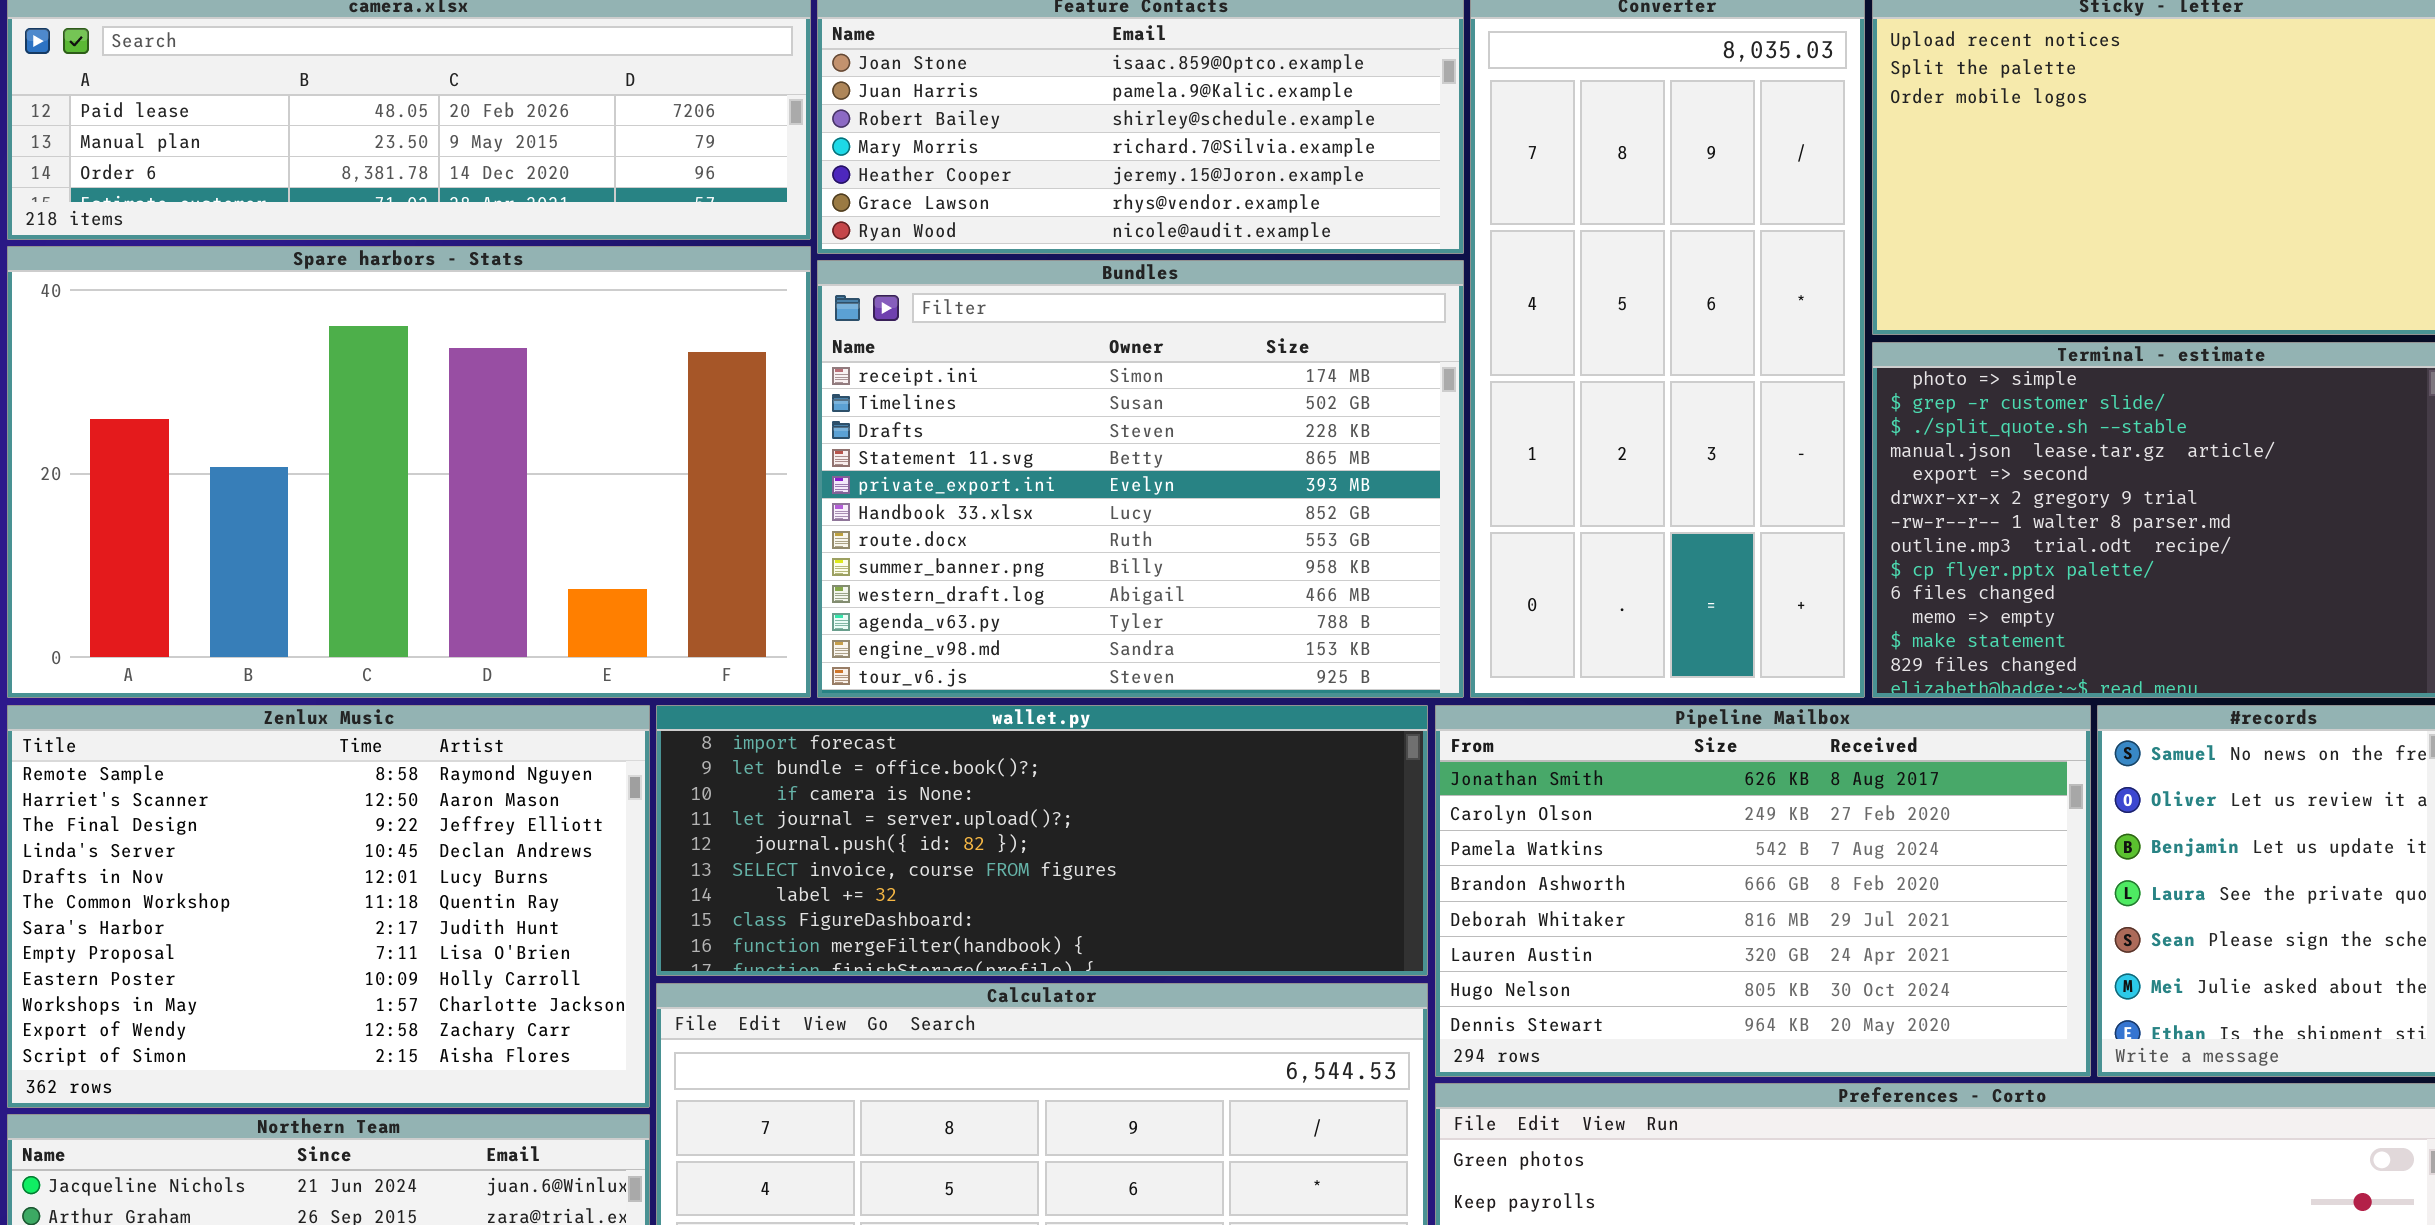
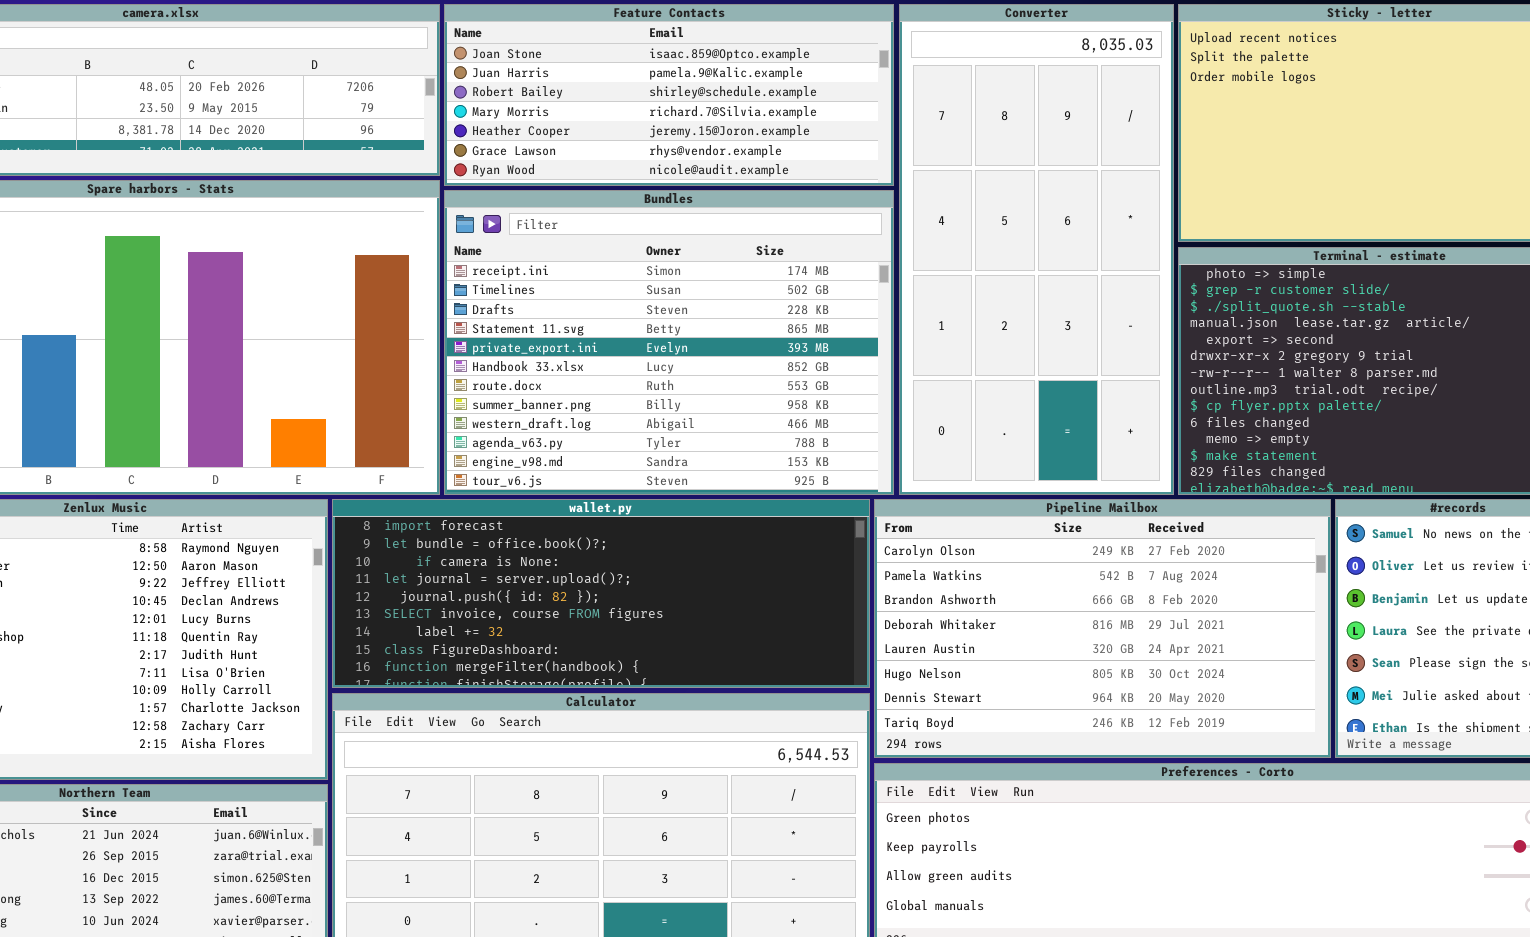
Pipeline Mailbox: [1435,705,2091,1077] -> [874,499,1331,758], scrolled down 1 row

